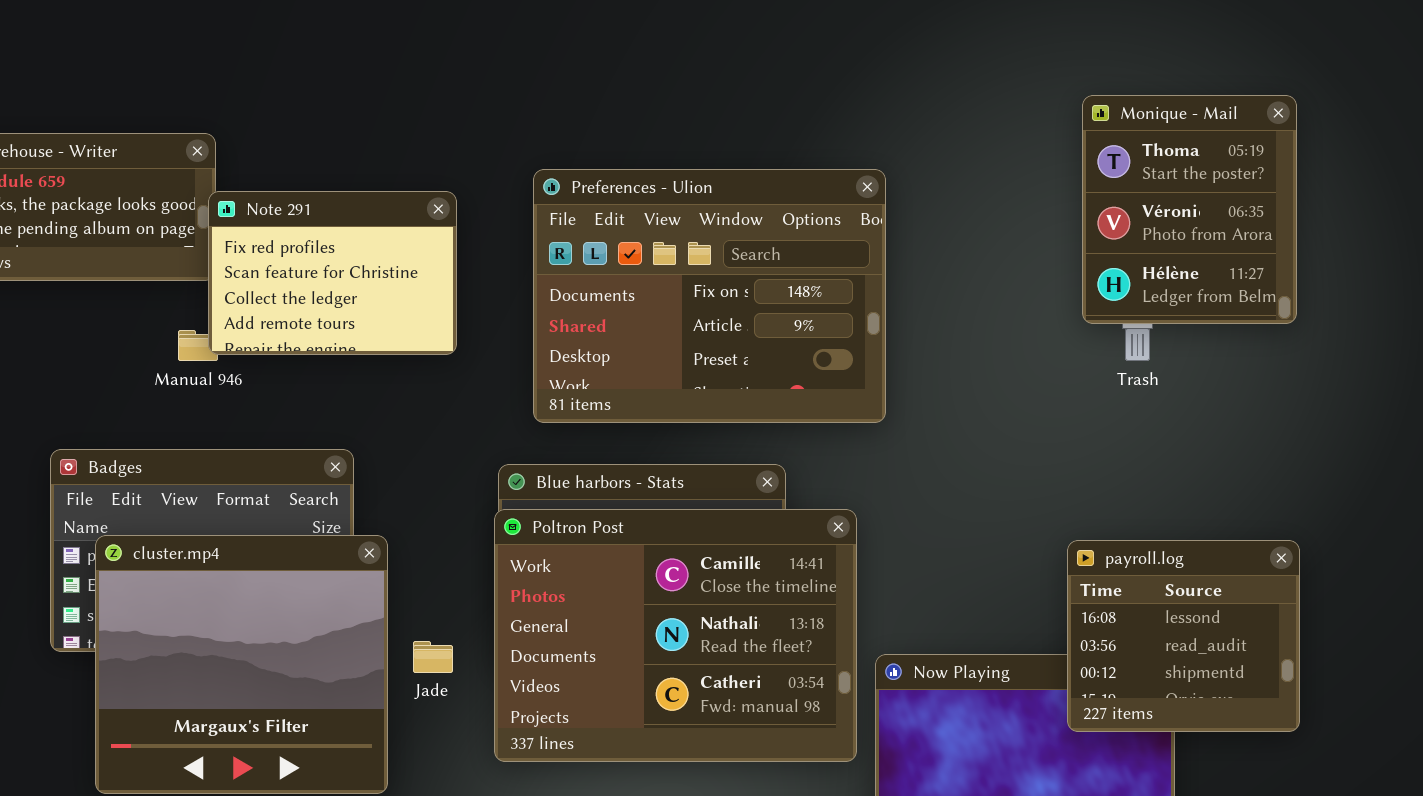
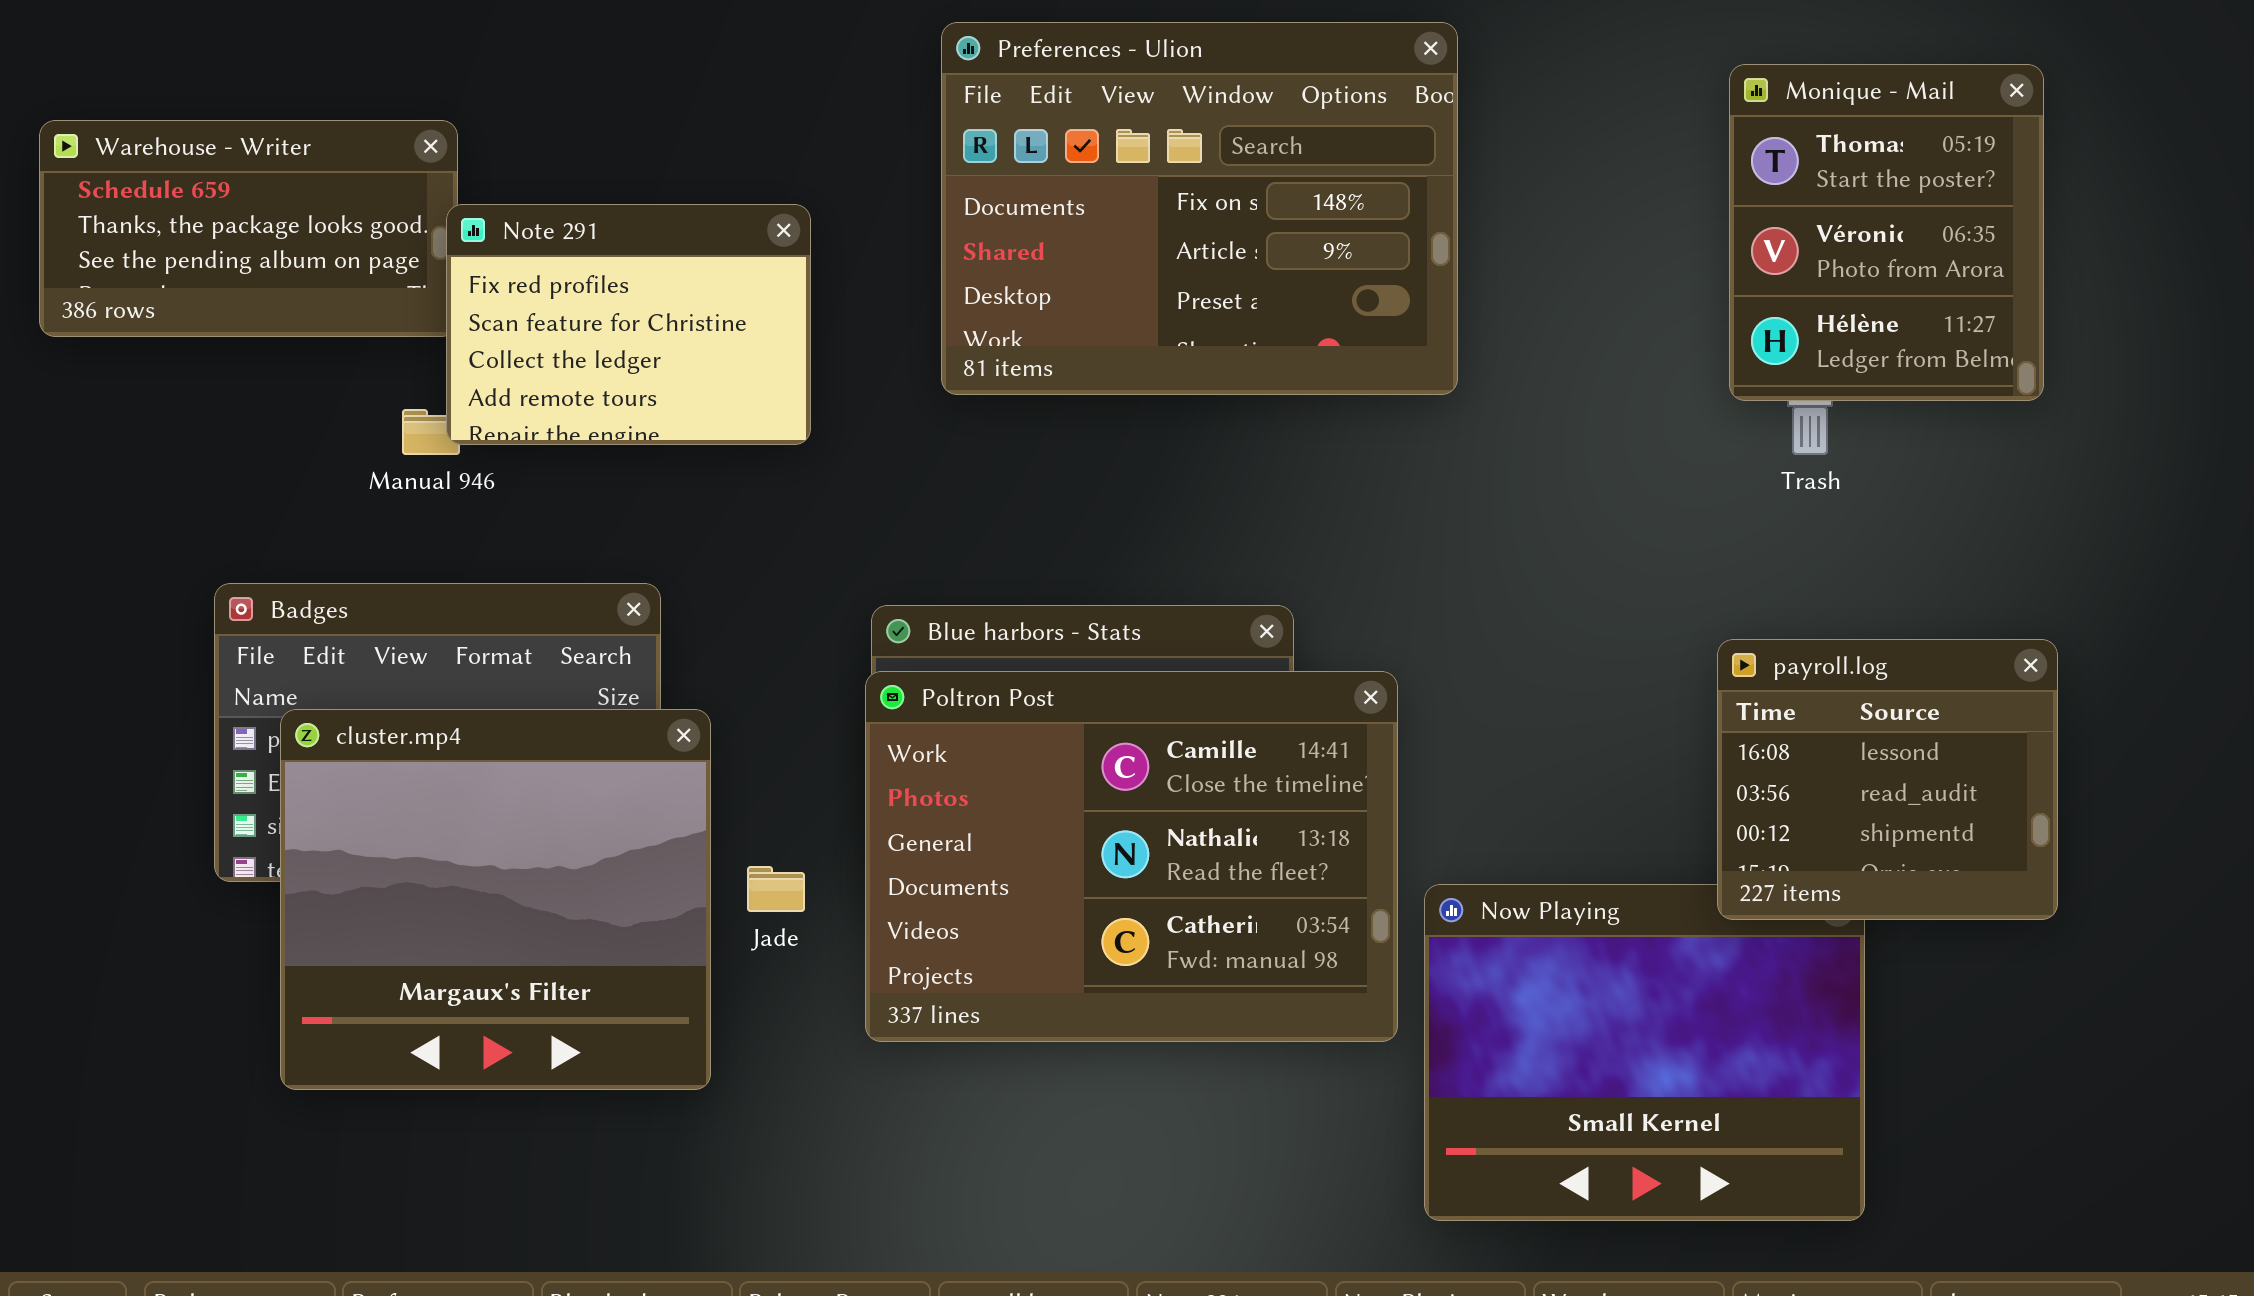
Preferences - Ulion: [533,169,886,423] -> [941,22,1458,395], moved
payroll.log: [1067,540,1300,732] -> [1717,639,2058,920], moved

